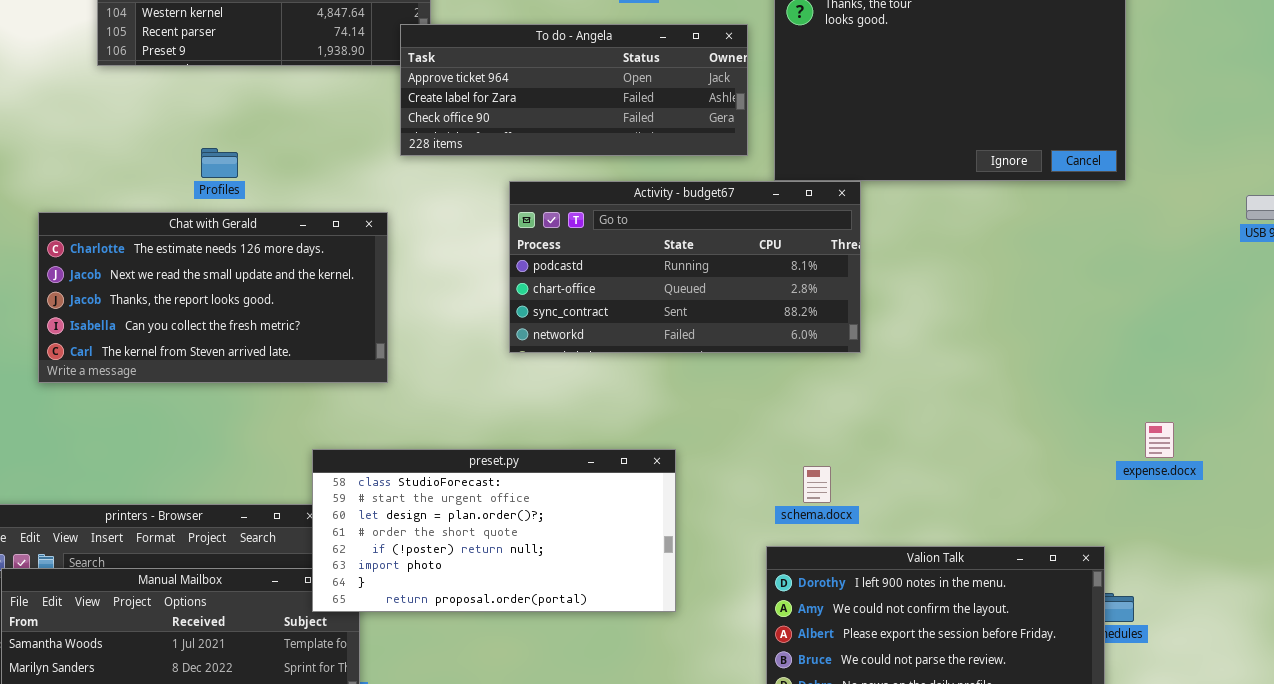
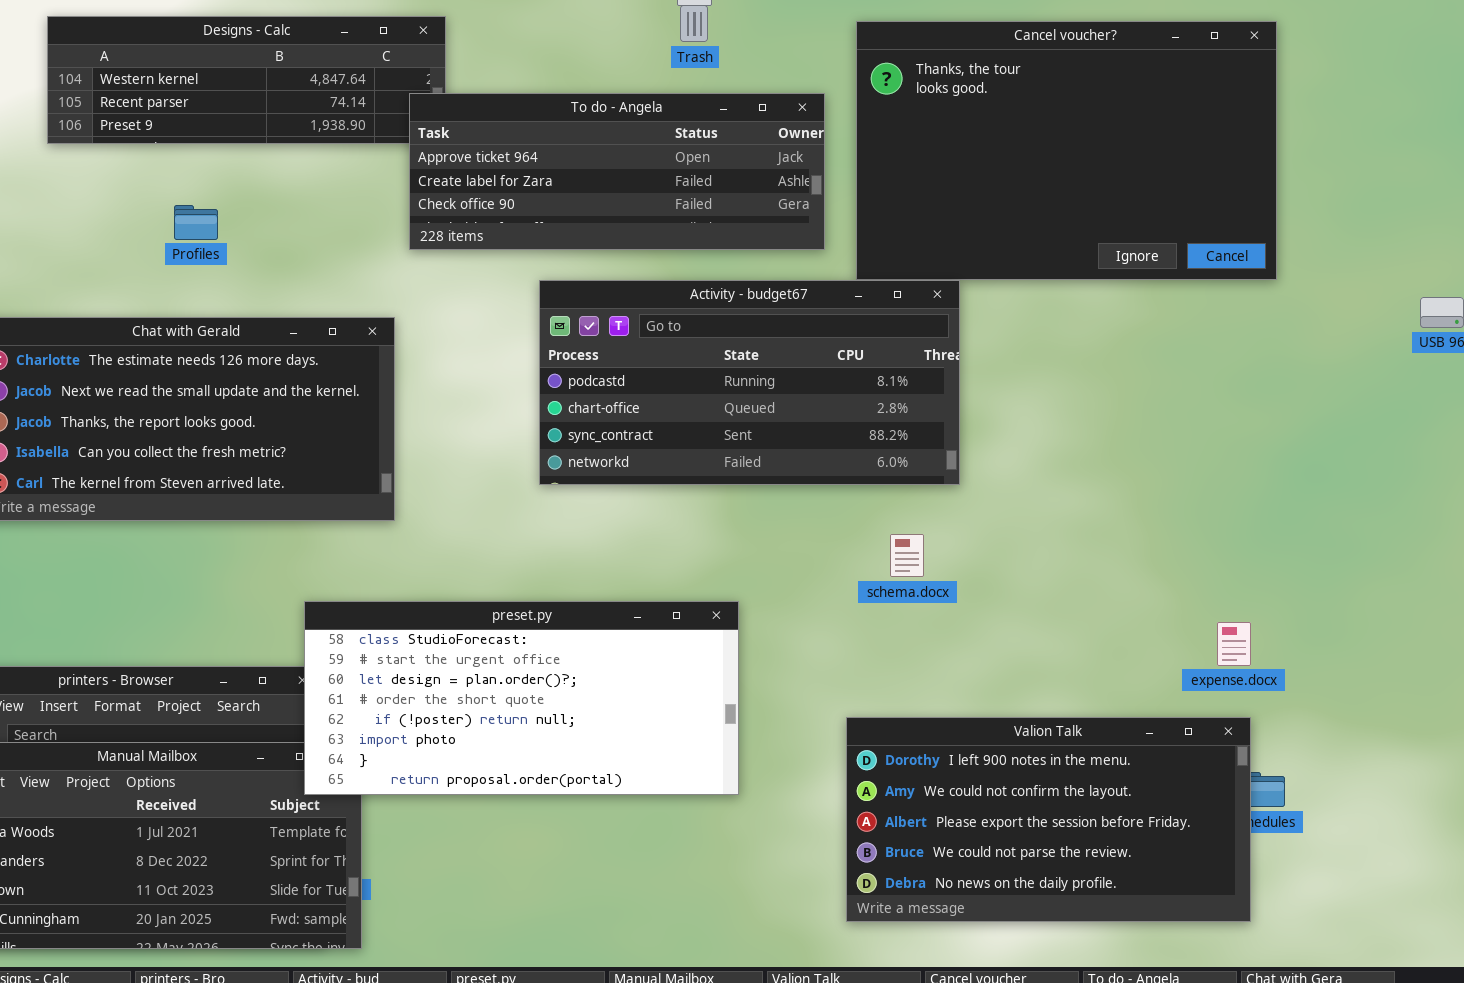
Profiles: [201,148,238,178] -> [174,205,218,240], moved
expense.docx: [1145,422,1174,458] -> [1217,622,1251,666], moved
schema.docx: [803,466,831,503] -> [890,534,924,577], moved

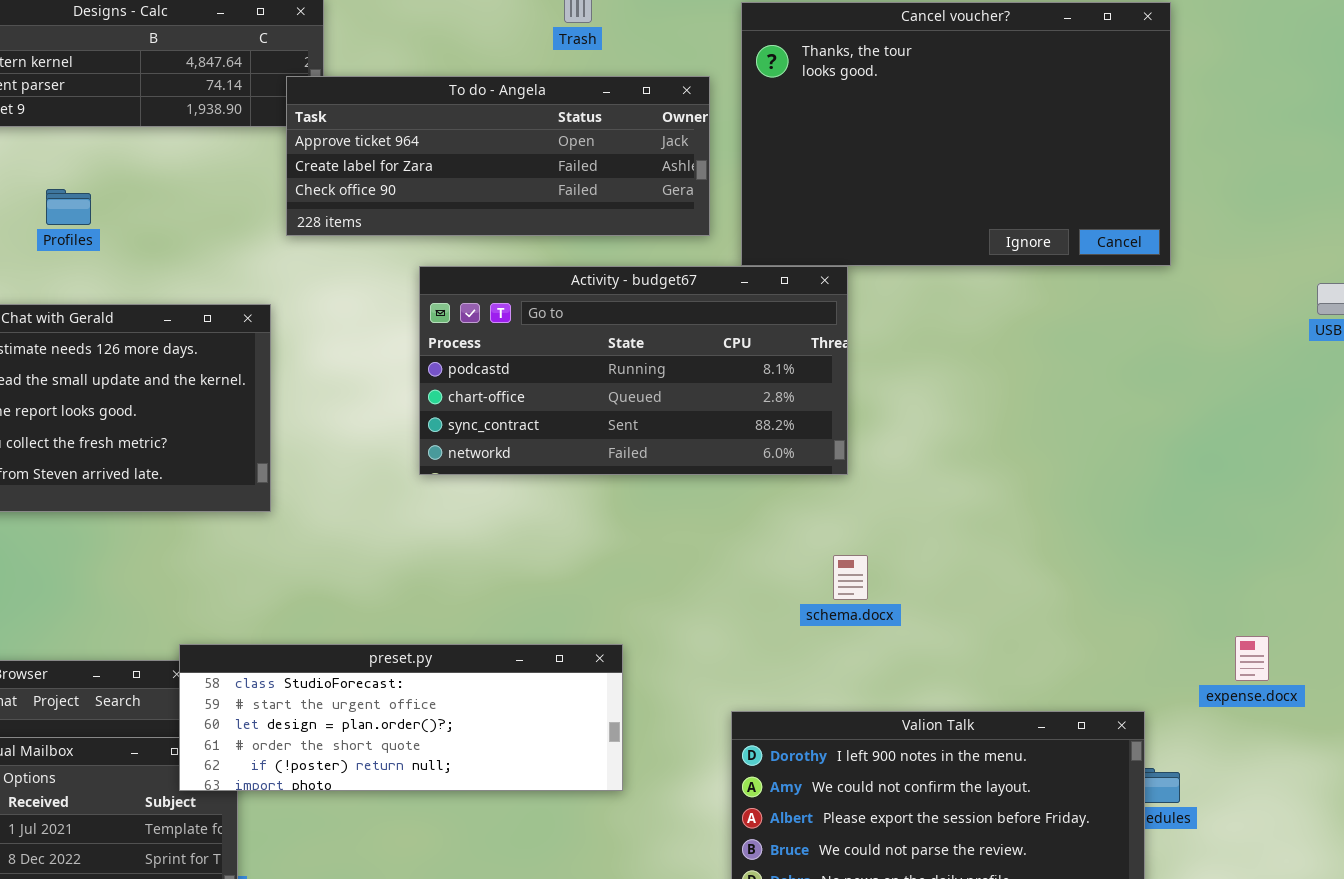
schema.docx: [890,534,924,577] -> [833,555,868,600], moved
preset.py: [304,601,739,795] -> [179,644,623,791], resized
expense.docx: [1217,622,1251,666] -> [1235,636,1269,681], moved

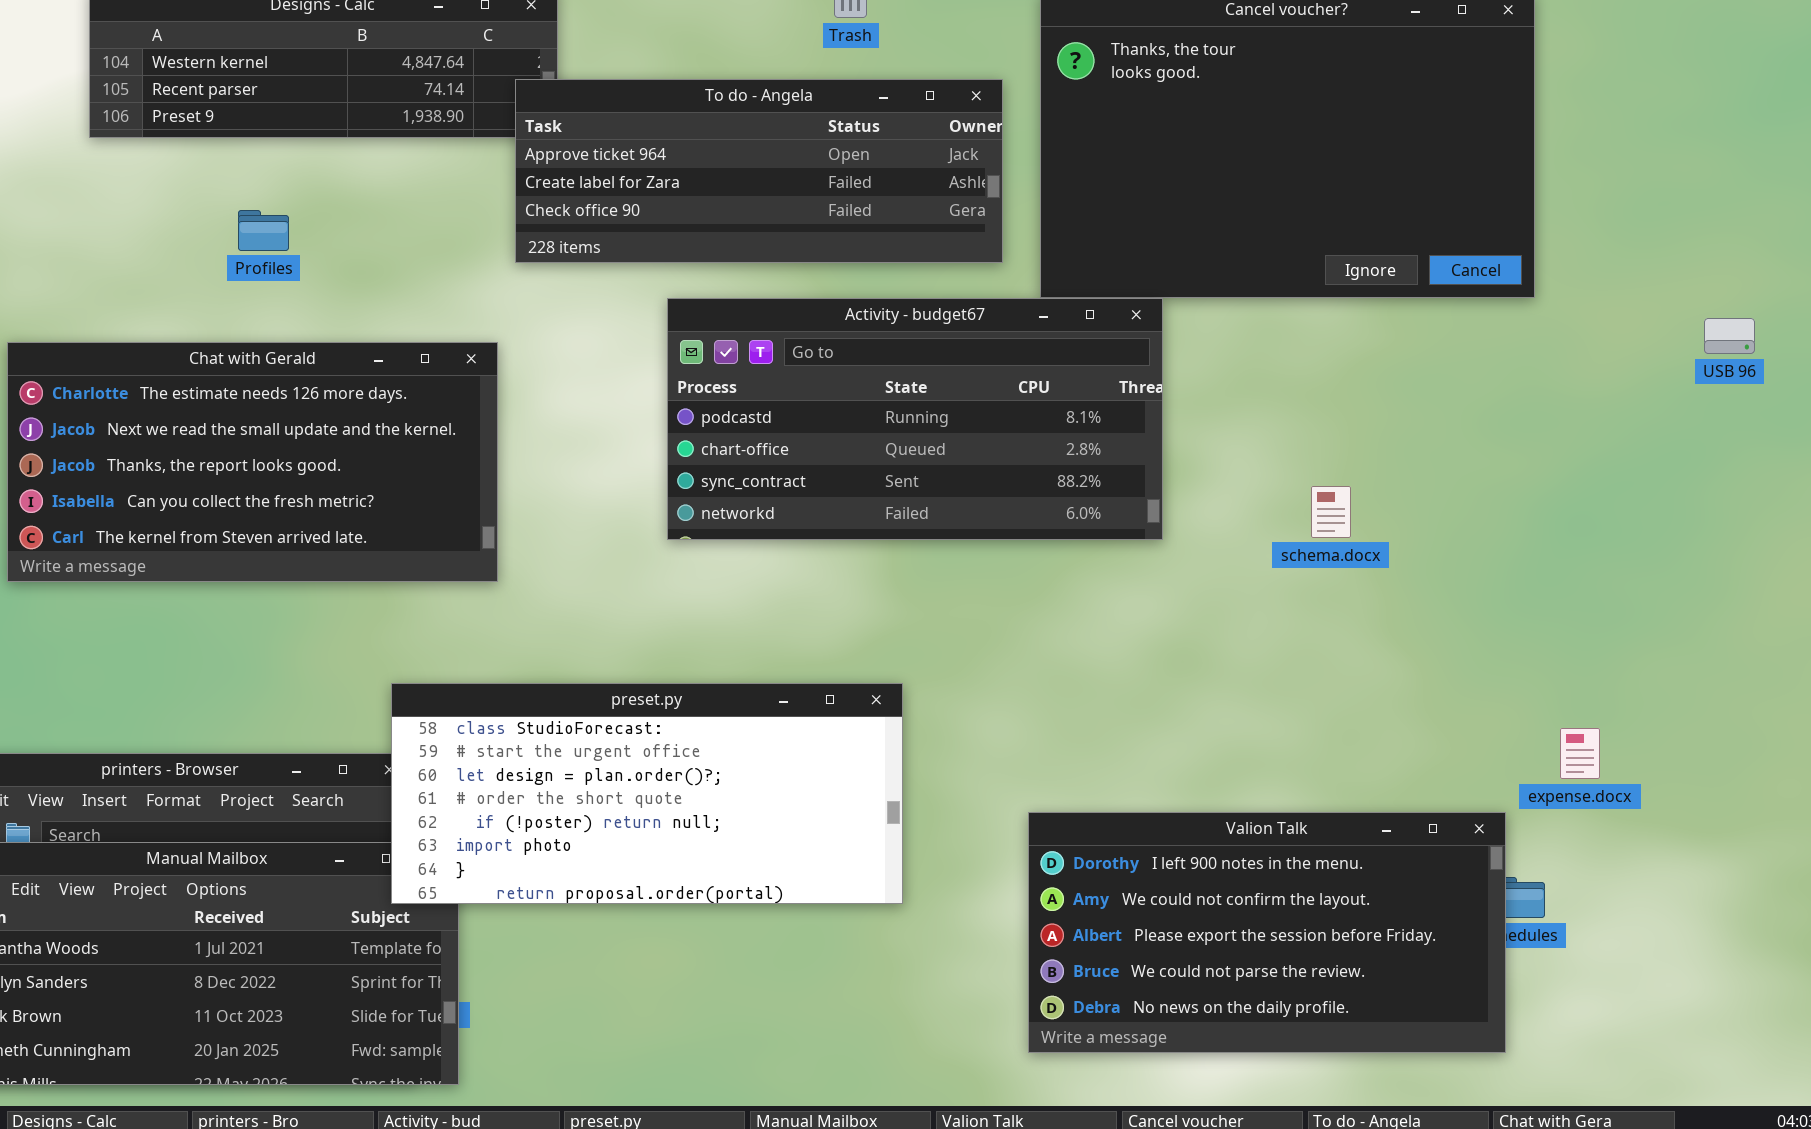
schema.docx: [833,555,868,600] -> [1311,486,1351,538], moved
expense.docx: [1235,636,1269,681] -> [1560,728,1600,779], moved
preset.py: [179,644,623,791] -> [391,683,903,904], resized

